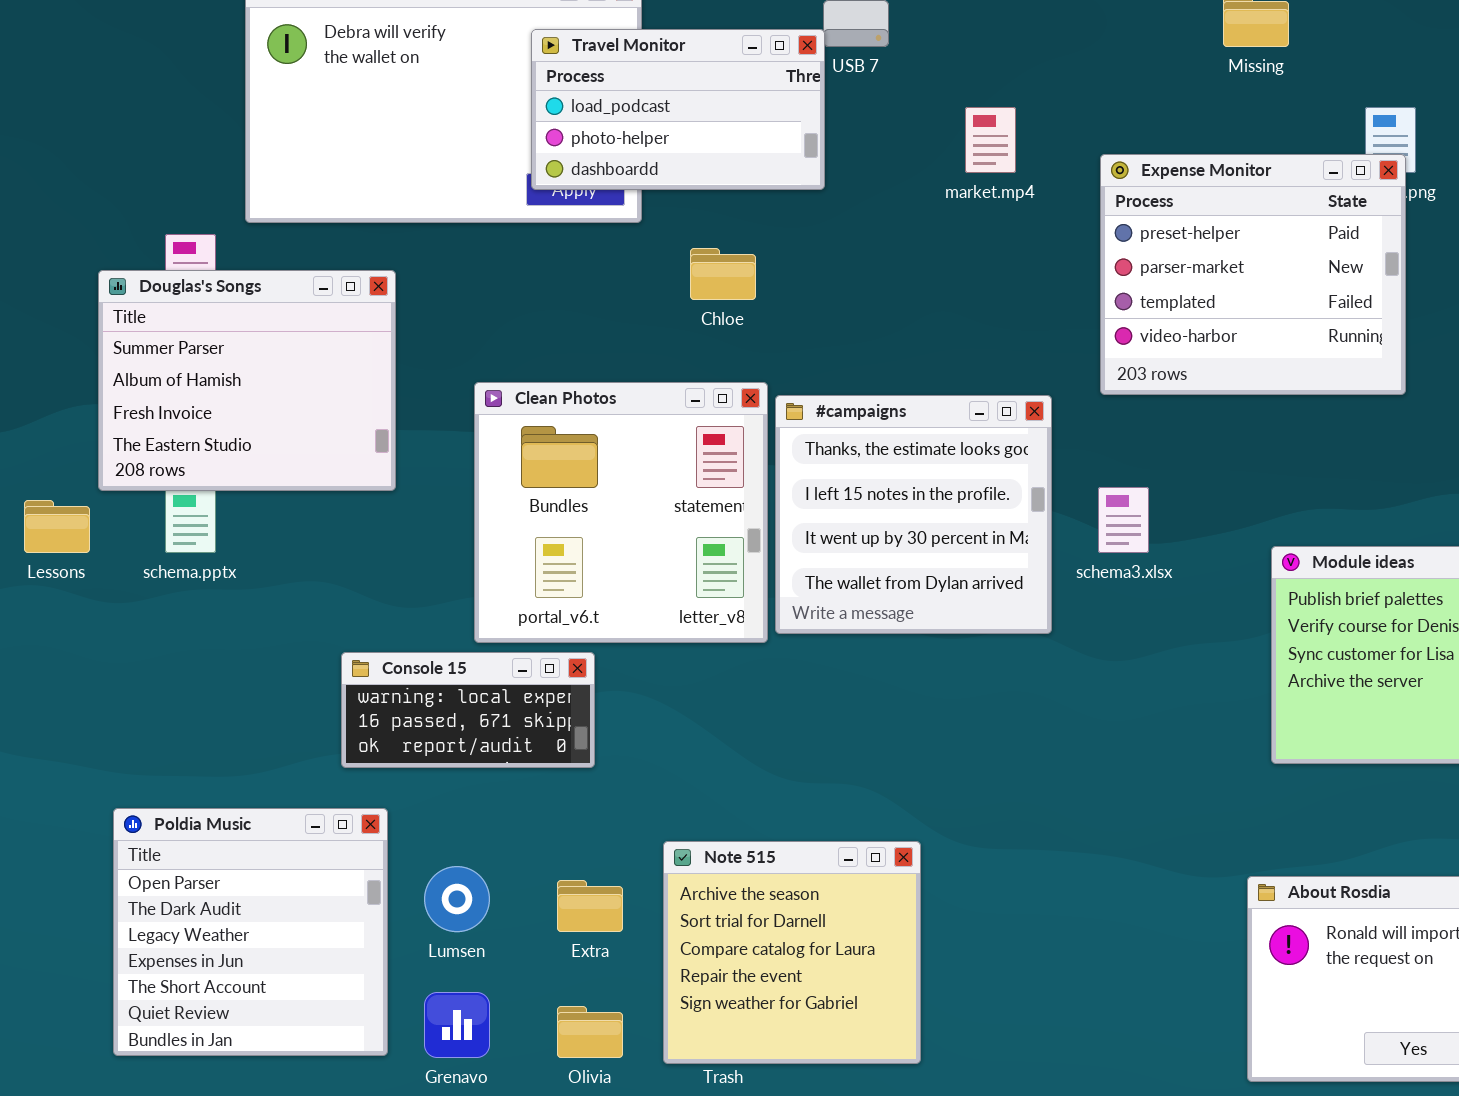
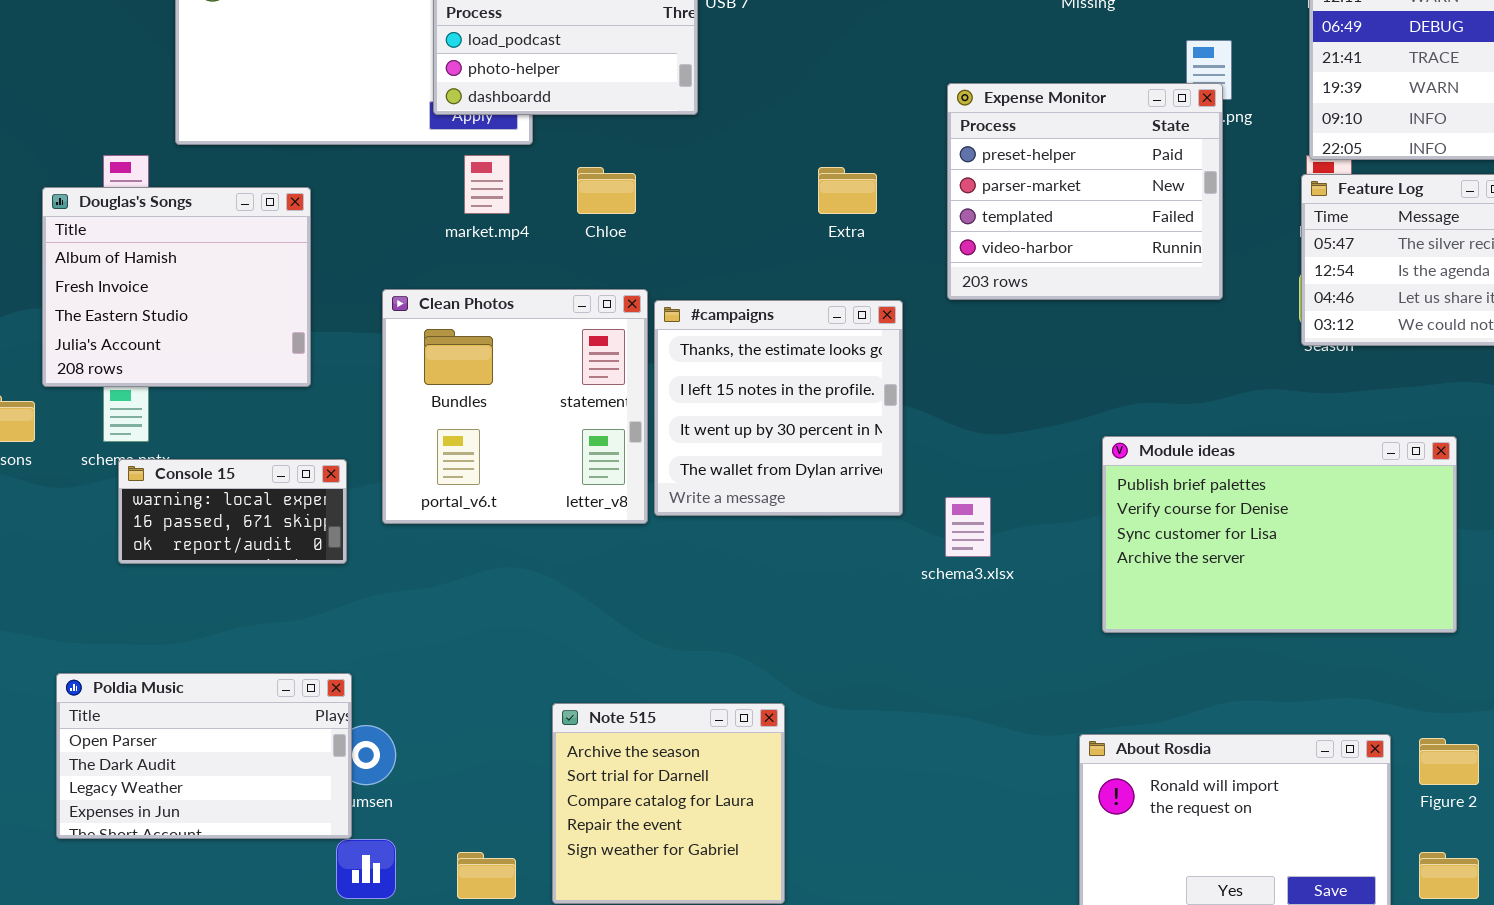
market.mp4: [965,107,1016,173] -> [464,155,510,214], moved
Douglas's Songs: [98,270,396,491] -> [42,187,311,387], scrolled down 1 row
schema3.xlsx: [1098,487,1149,553] -> [945,497,991,557], moved
Console 15: [341,652,595,768] -> [118,459,347,564], moved
Poldia Music: [113,808,388,1056] -> [56,673,352,839], resized
Extra: [557,880,623,932] -> [818,167,877,214], moved

